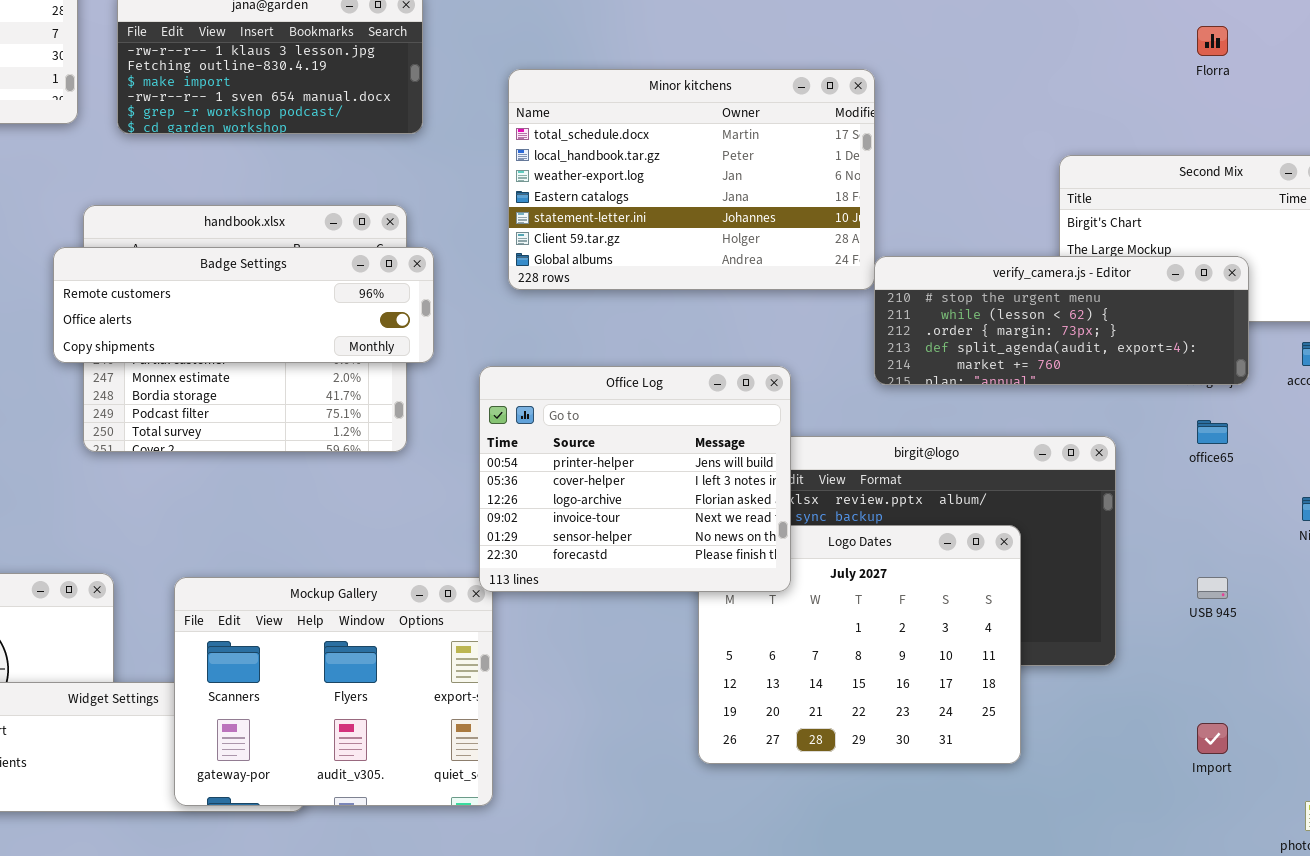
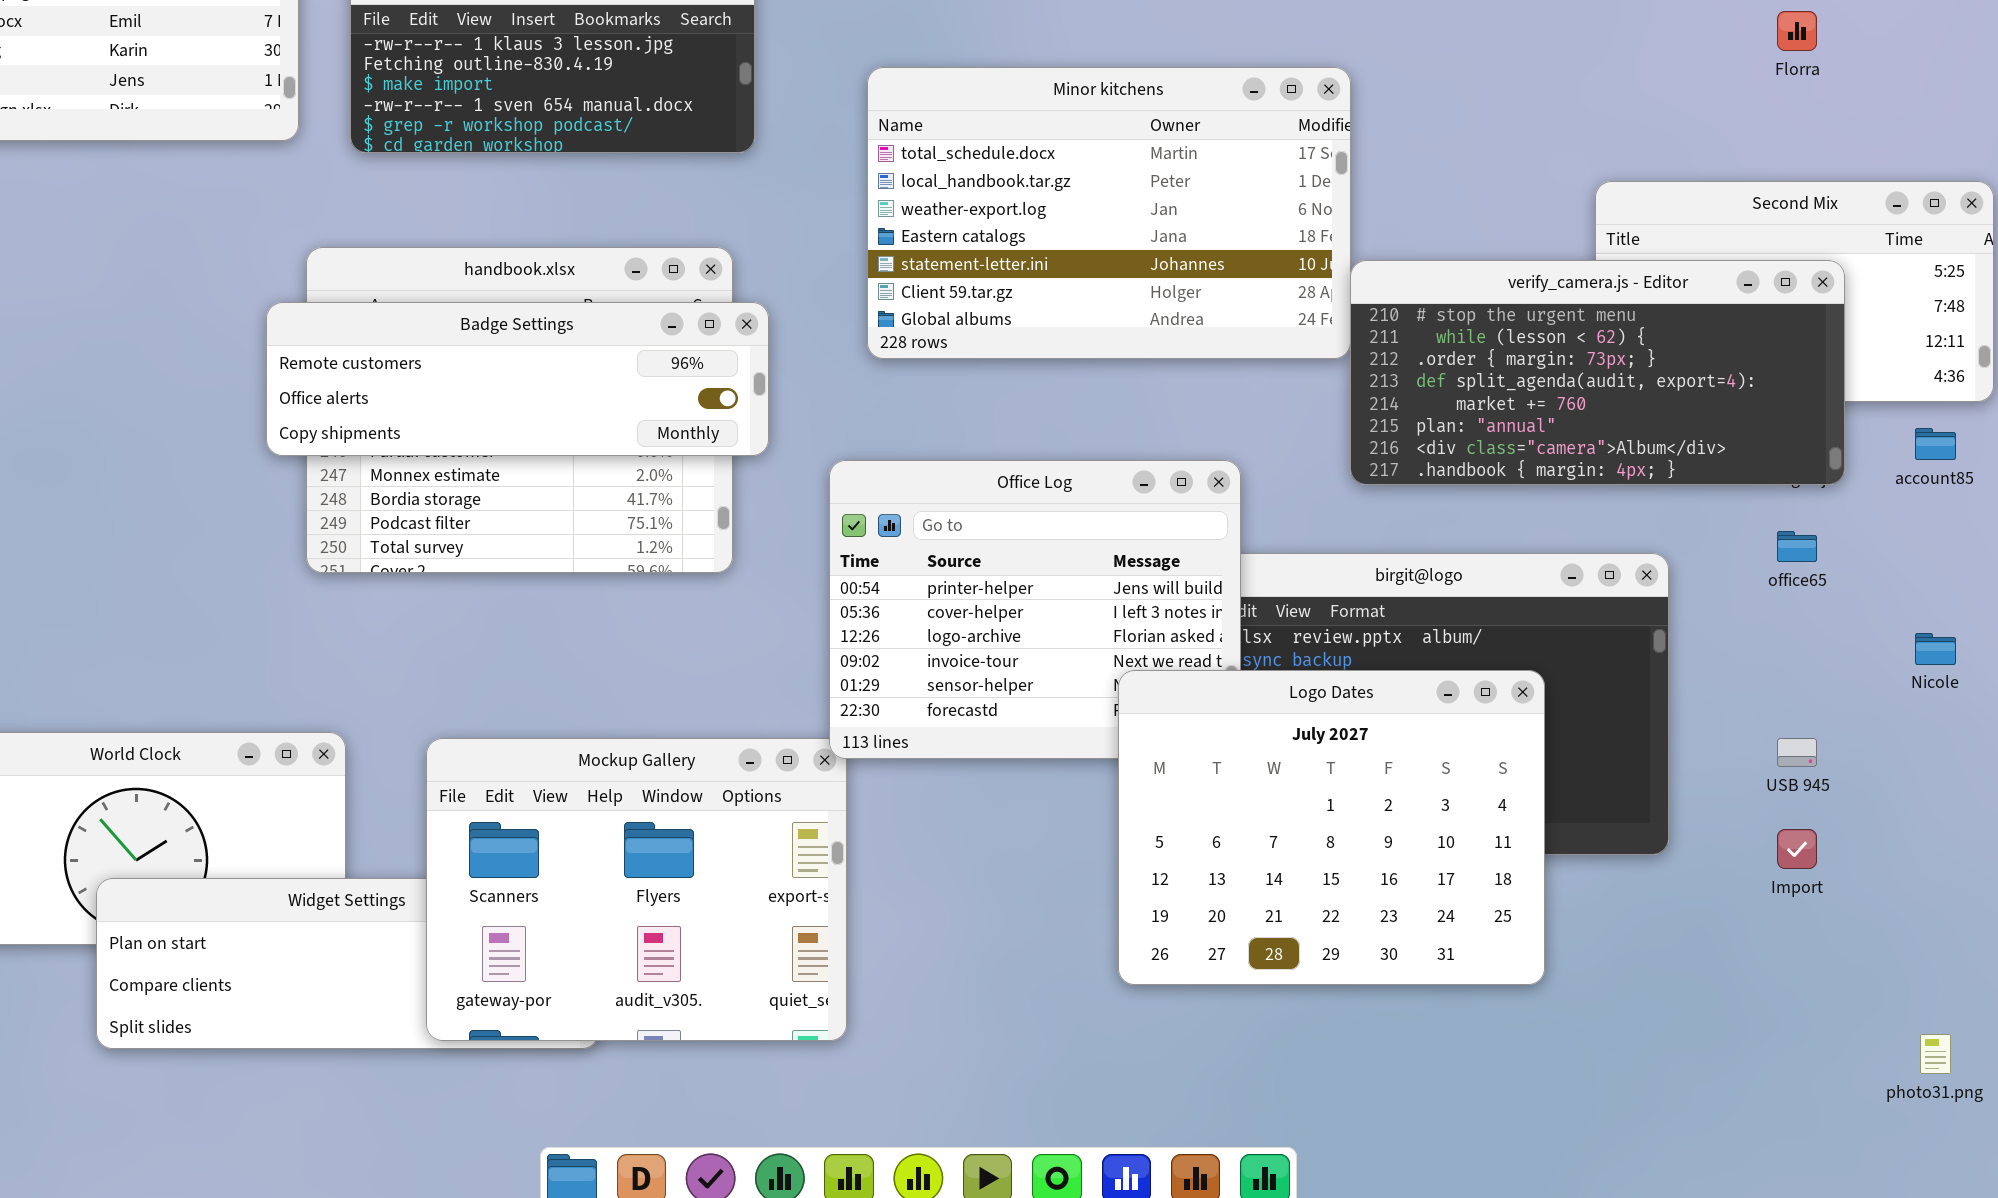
verify_camera.js - Editor: [874,256,1249,385] -> [1350,260,1845,485], resized
Logo Dates: [698,525,1021,764] -> [1118,670,1545,985], raised
Import: [1197,723,1228,754] -> [1777,829,1817,869], moved

